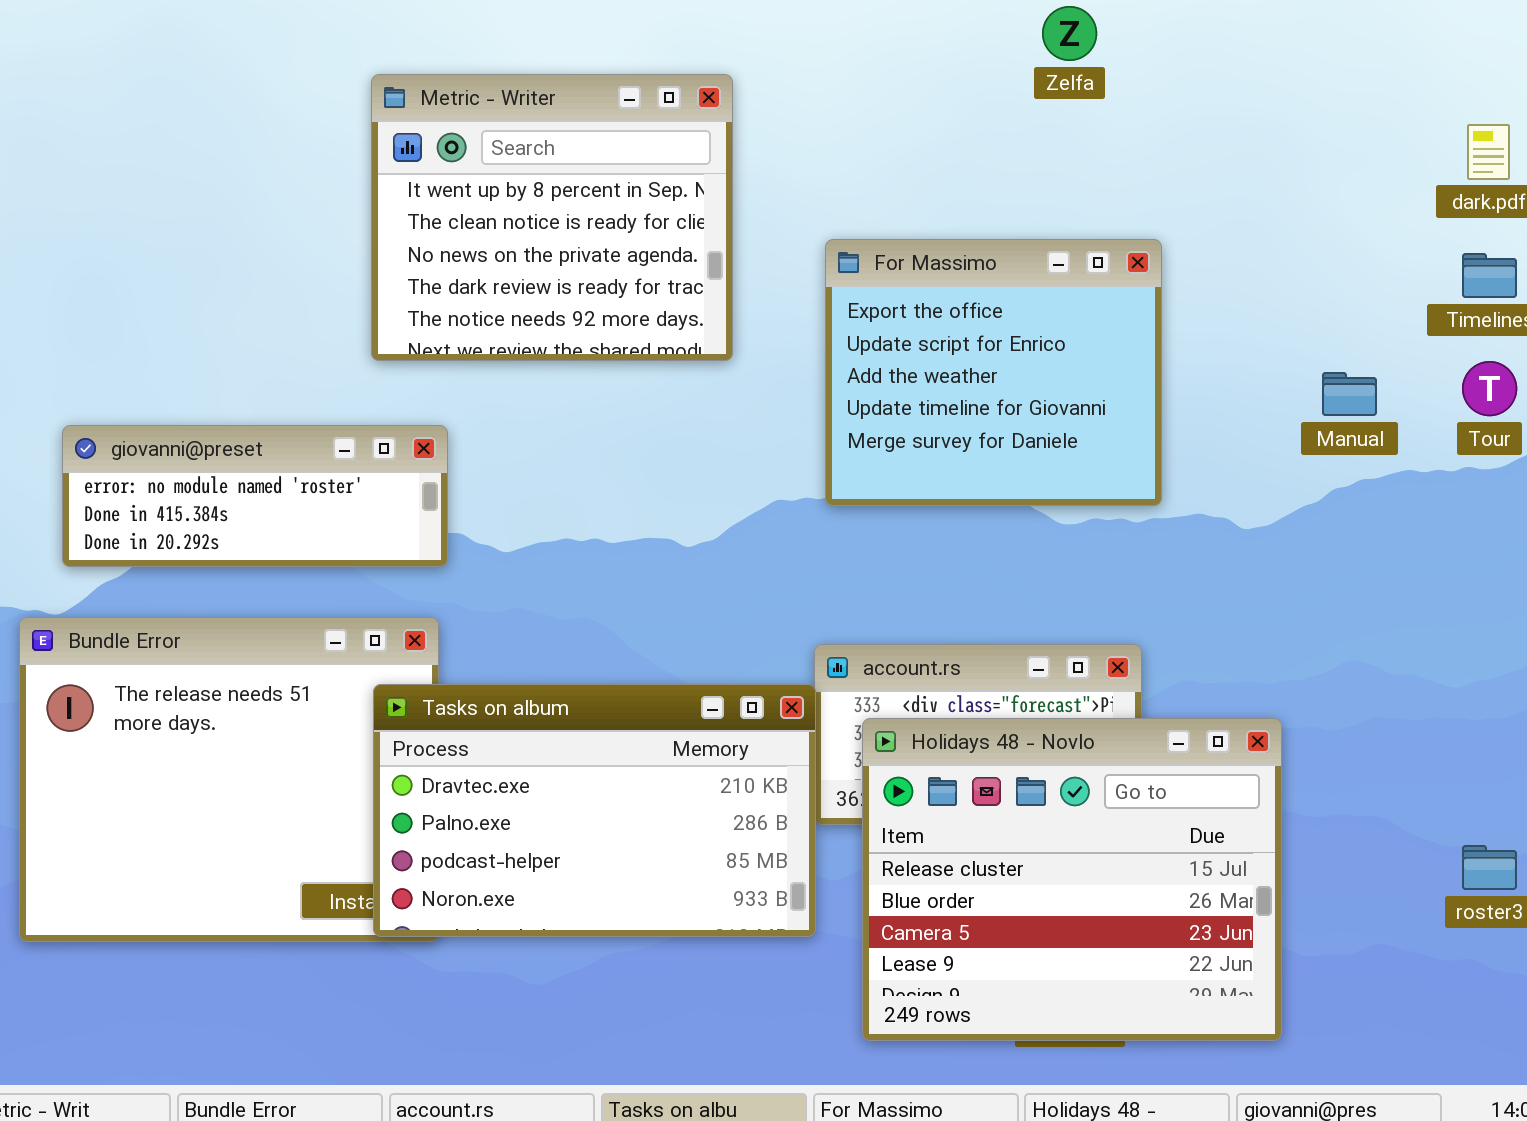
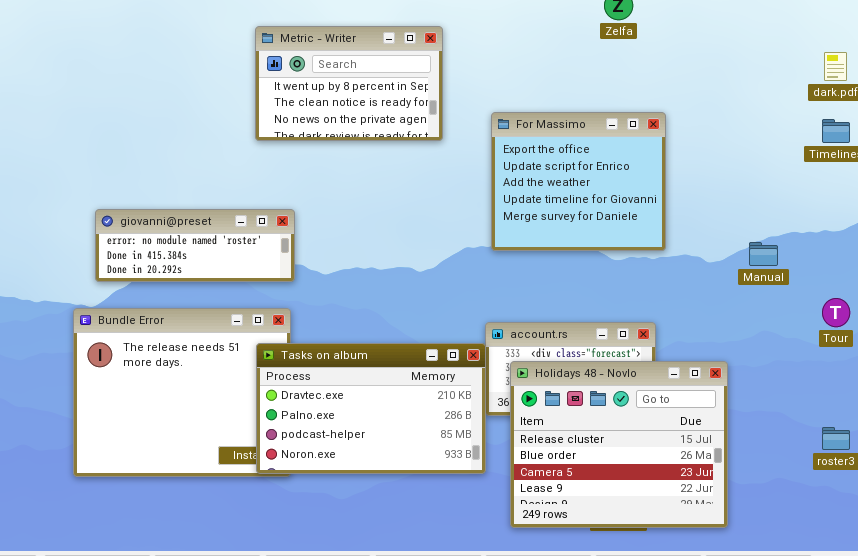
Metric - Writer: [371,74,733,361] -> [255,26,443,141], resized
Tour: [1462,361,1517,416] -> [822,298,850,327], moved
Manual: [1322,372,1377,416] -> [749,242,778,266], moved

